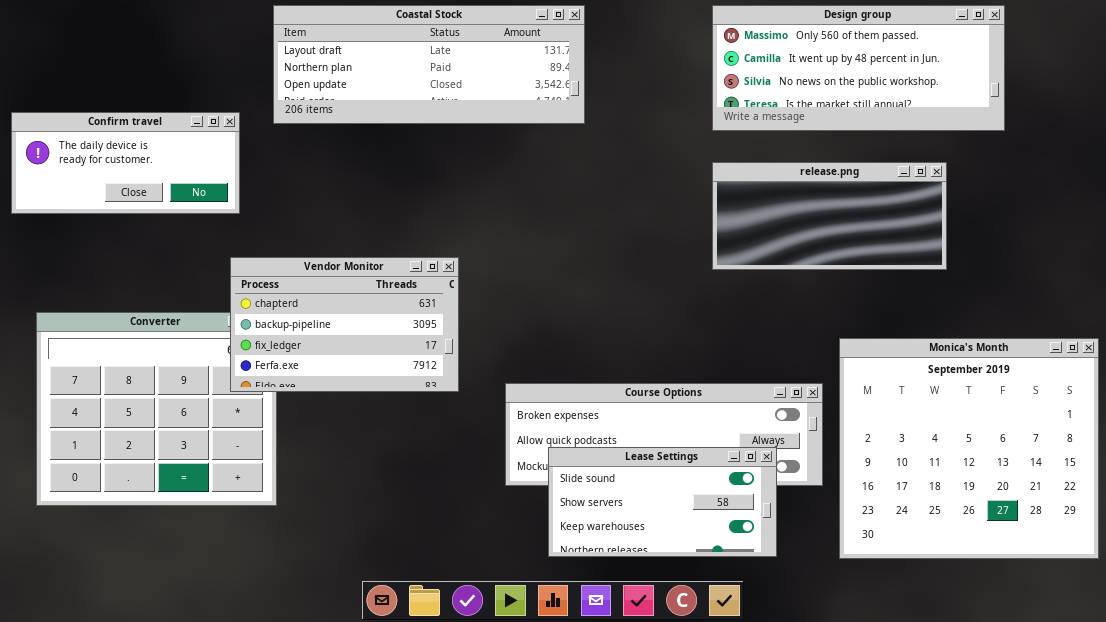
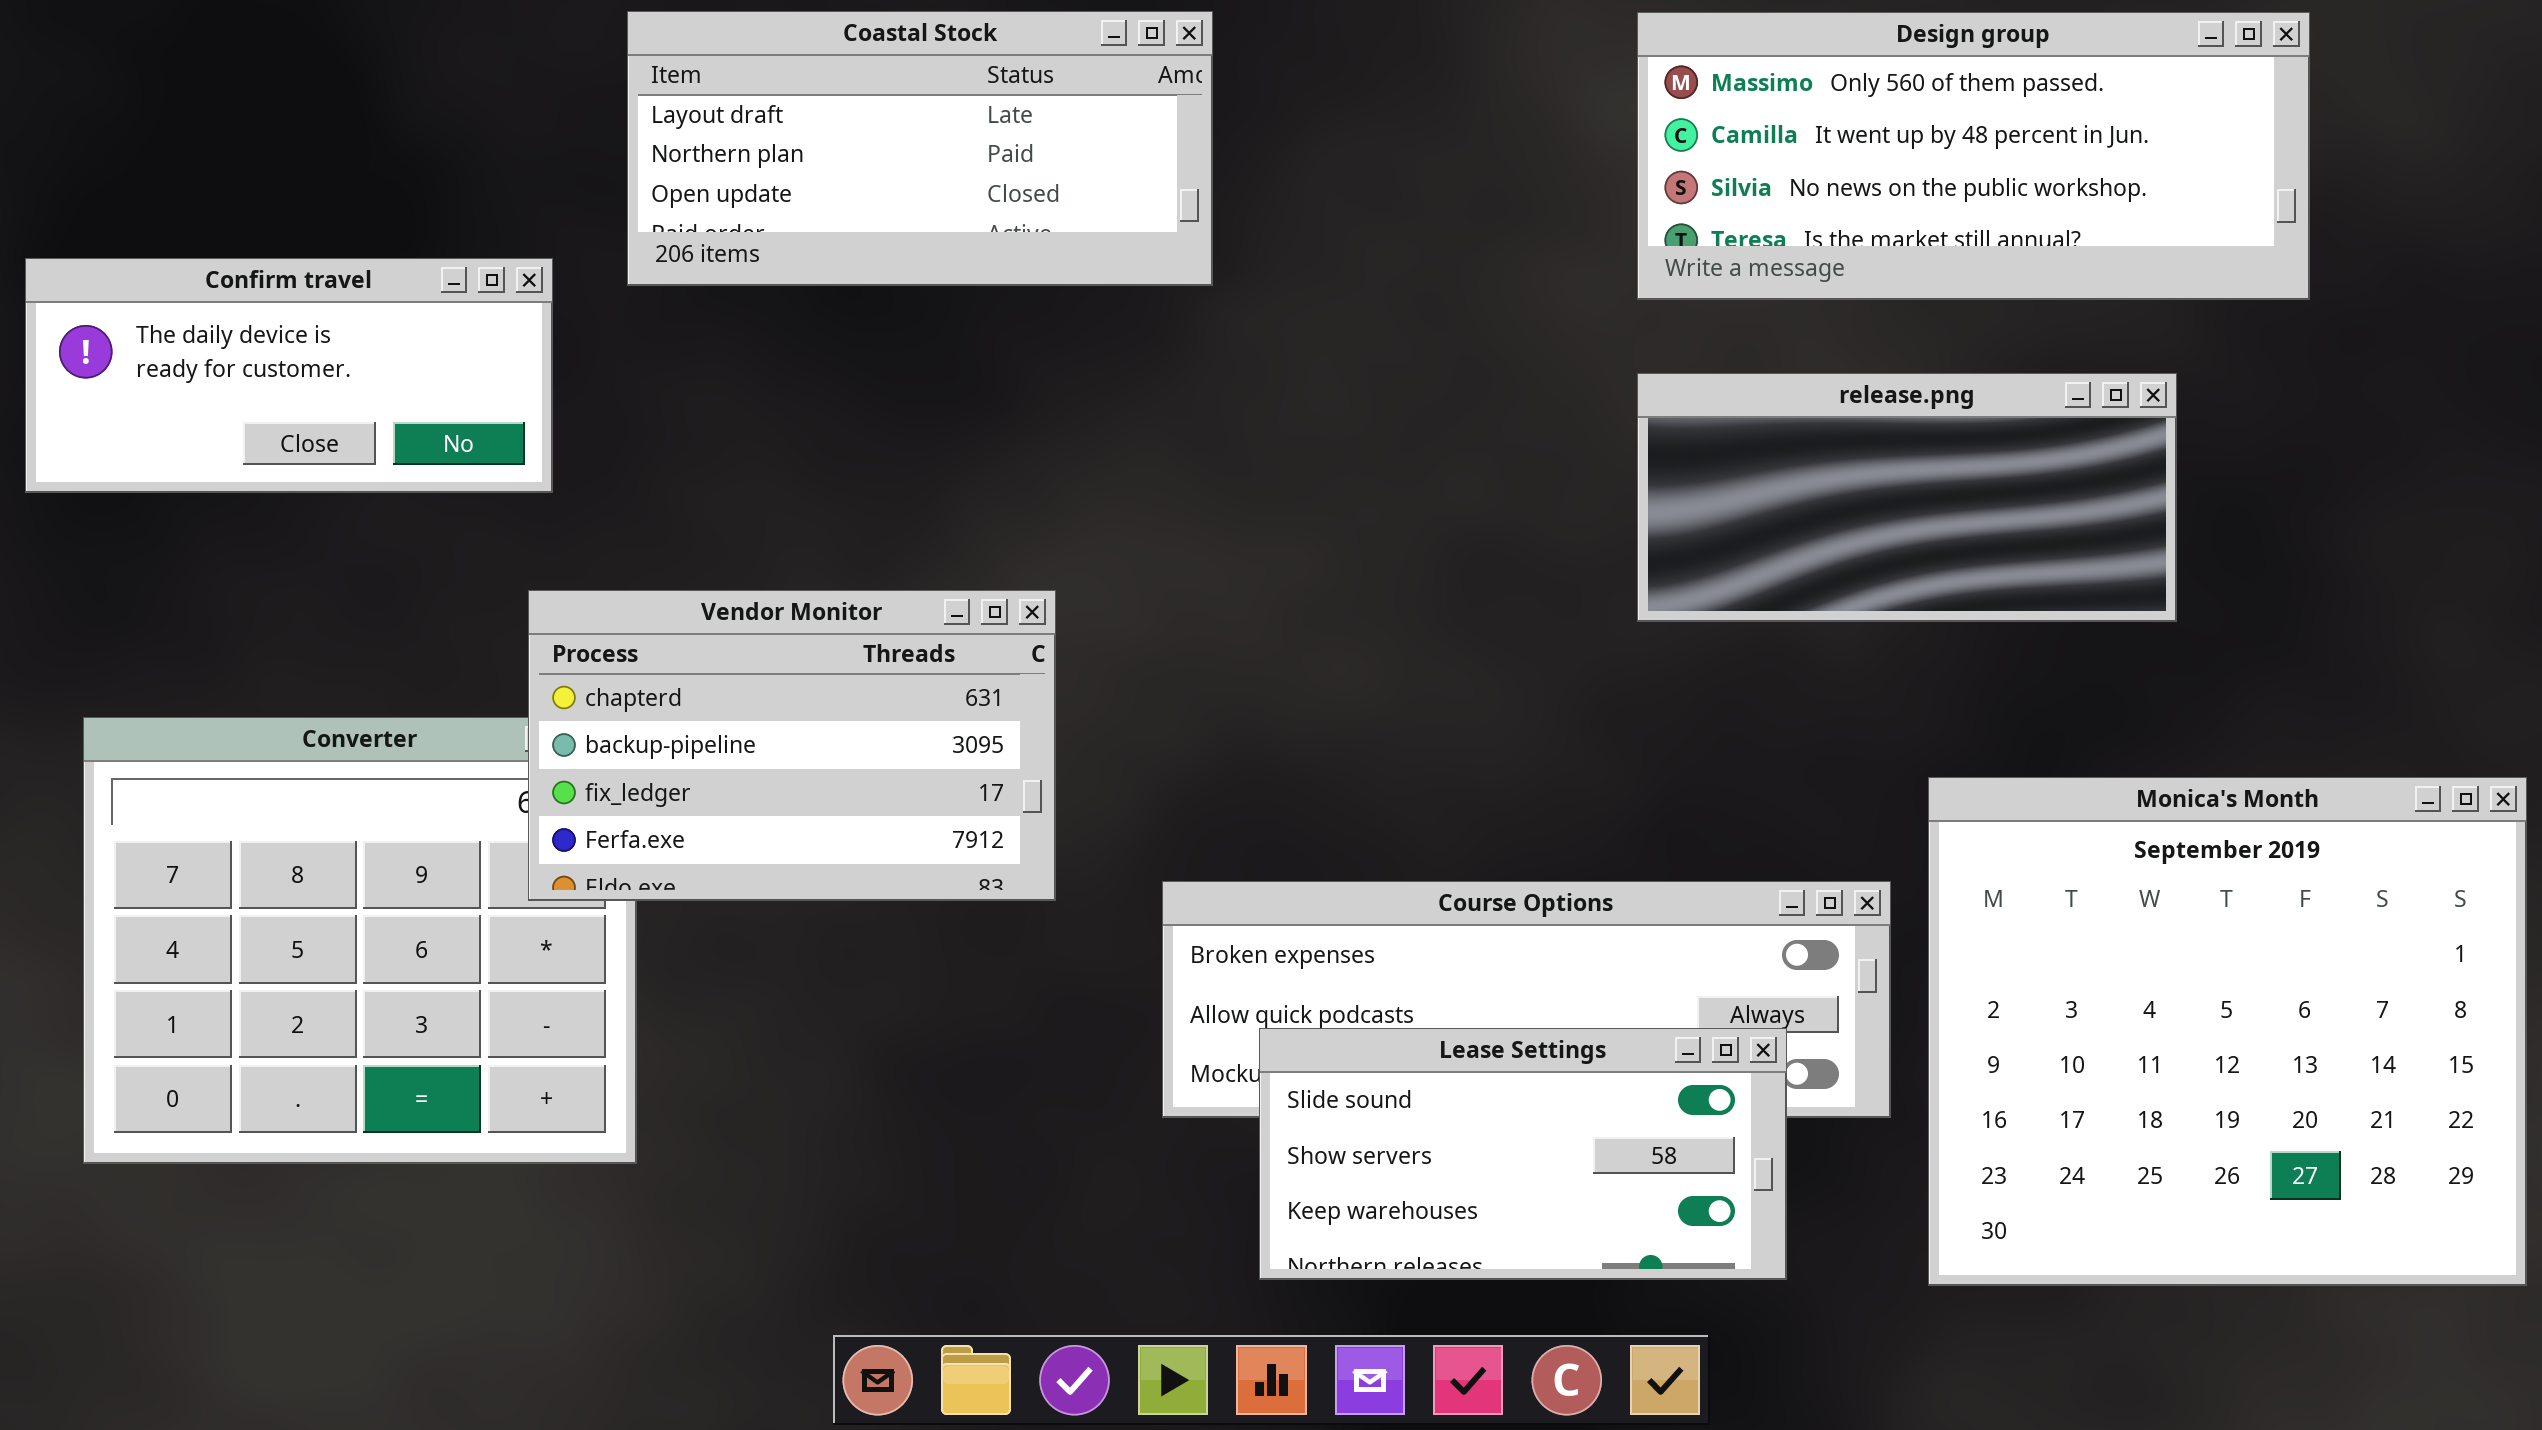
Coastal Stock: [273,5,585,124] -> [627,11,1213,286], resized

